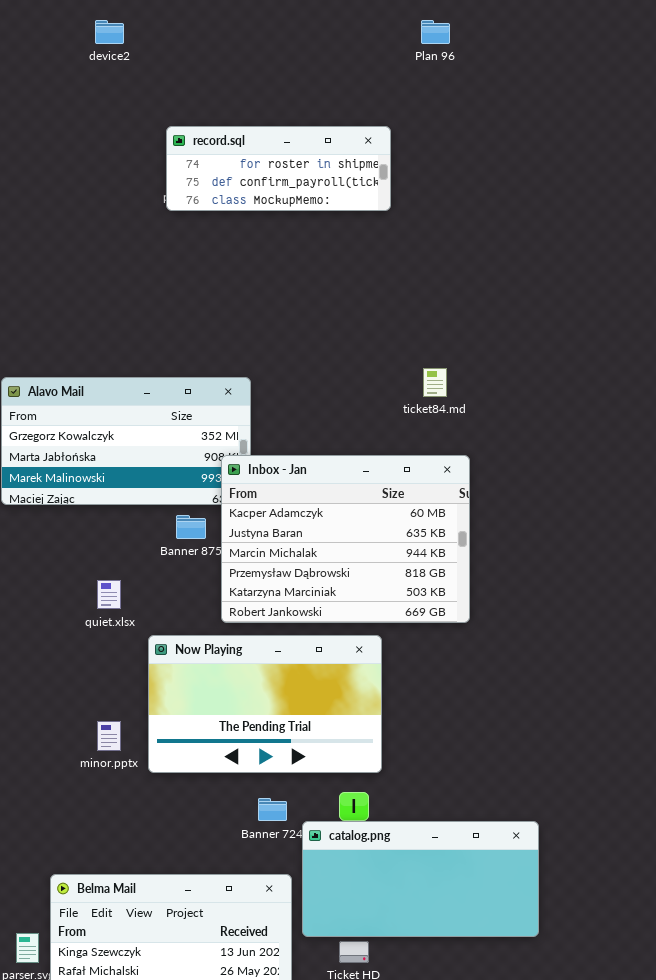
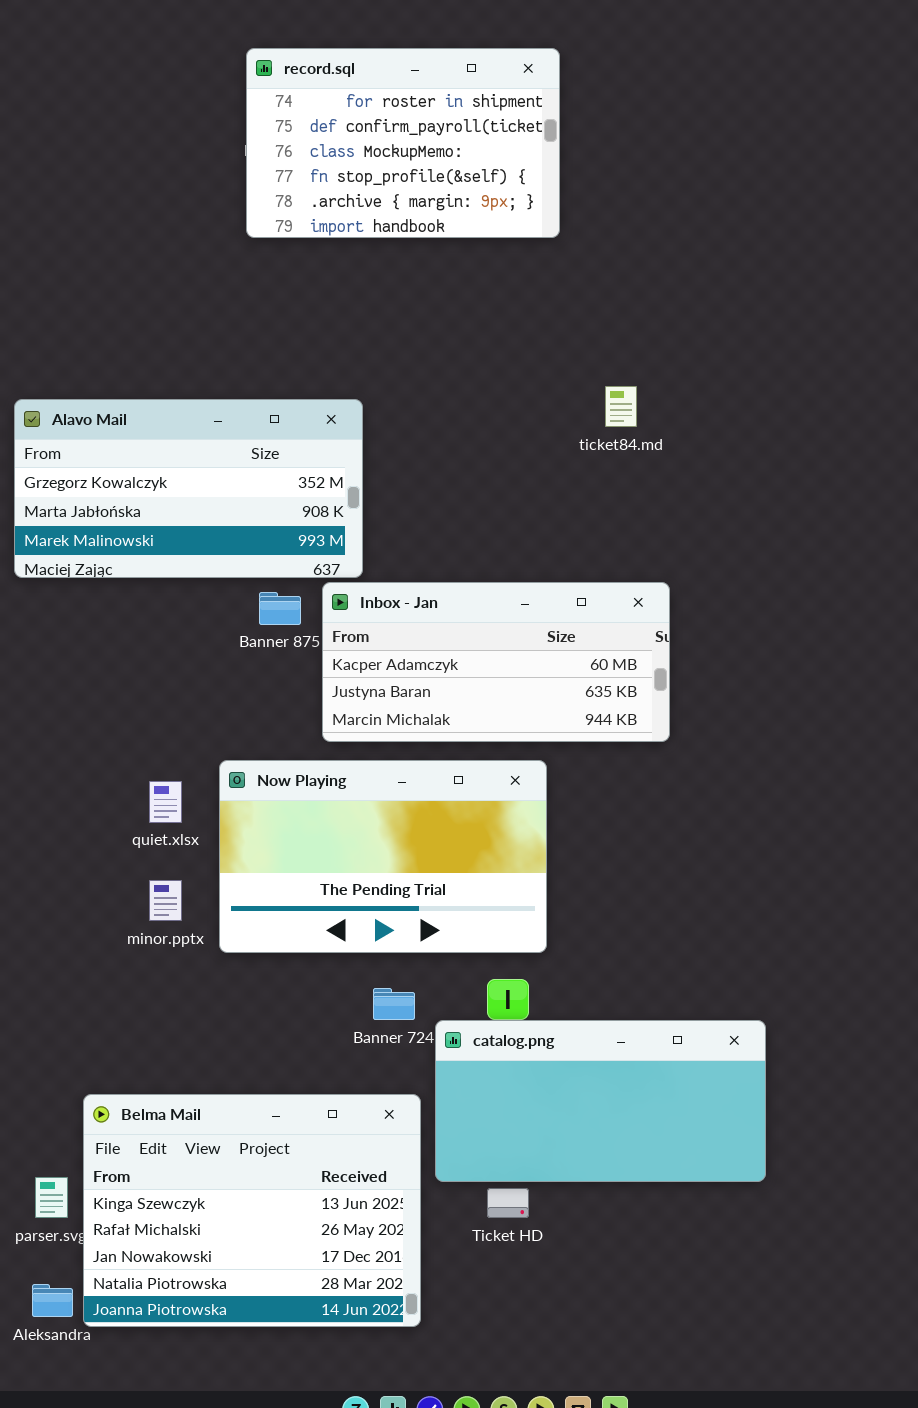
record.sql: [166,126,391,211] -> [246,48,560,238], resized
Inbox - Jan: [221,455,470,623] -> [322,582,670,742], resized
quiet.xlsx: [97,580,121,609] -> [149,781,182,823], moved

